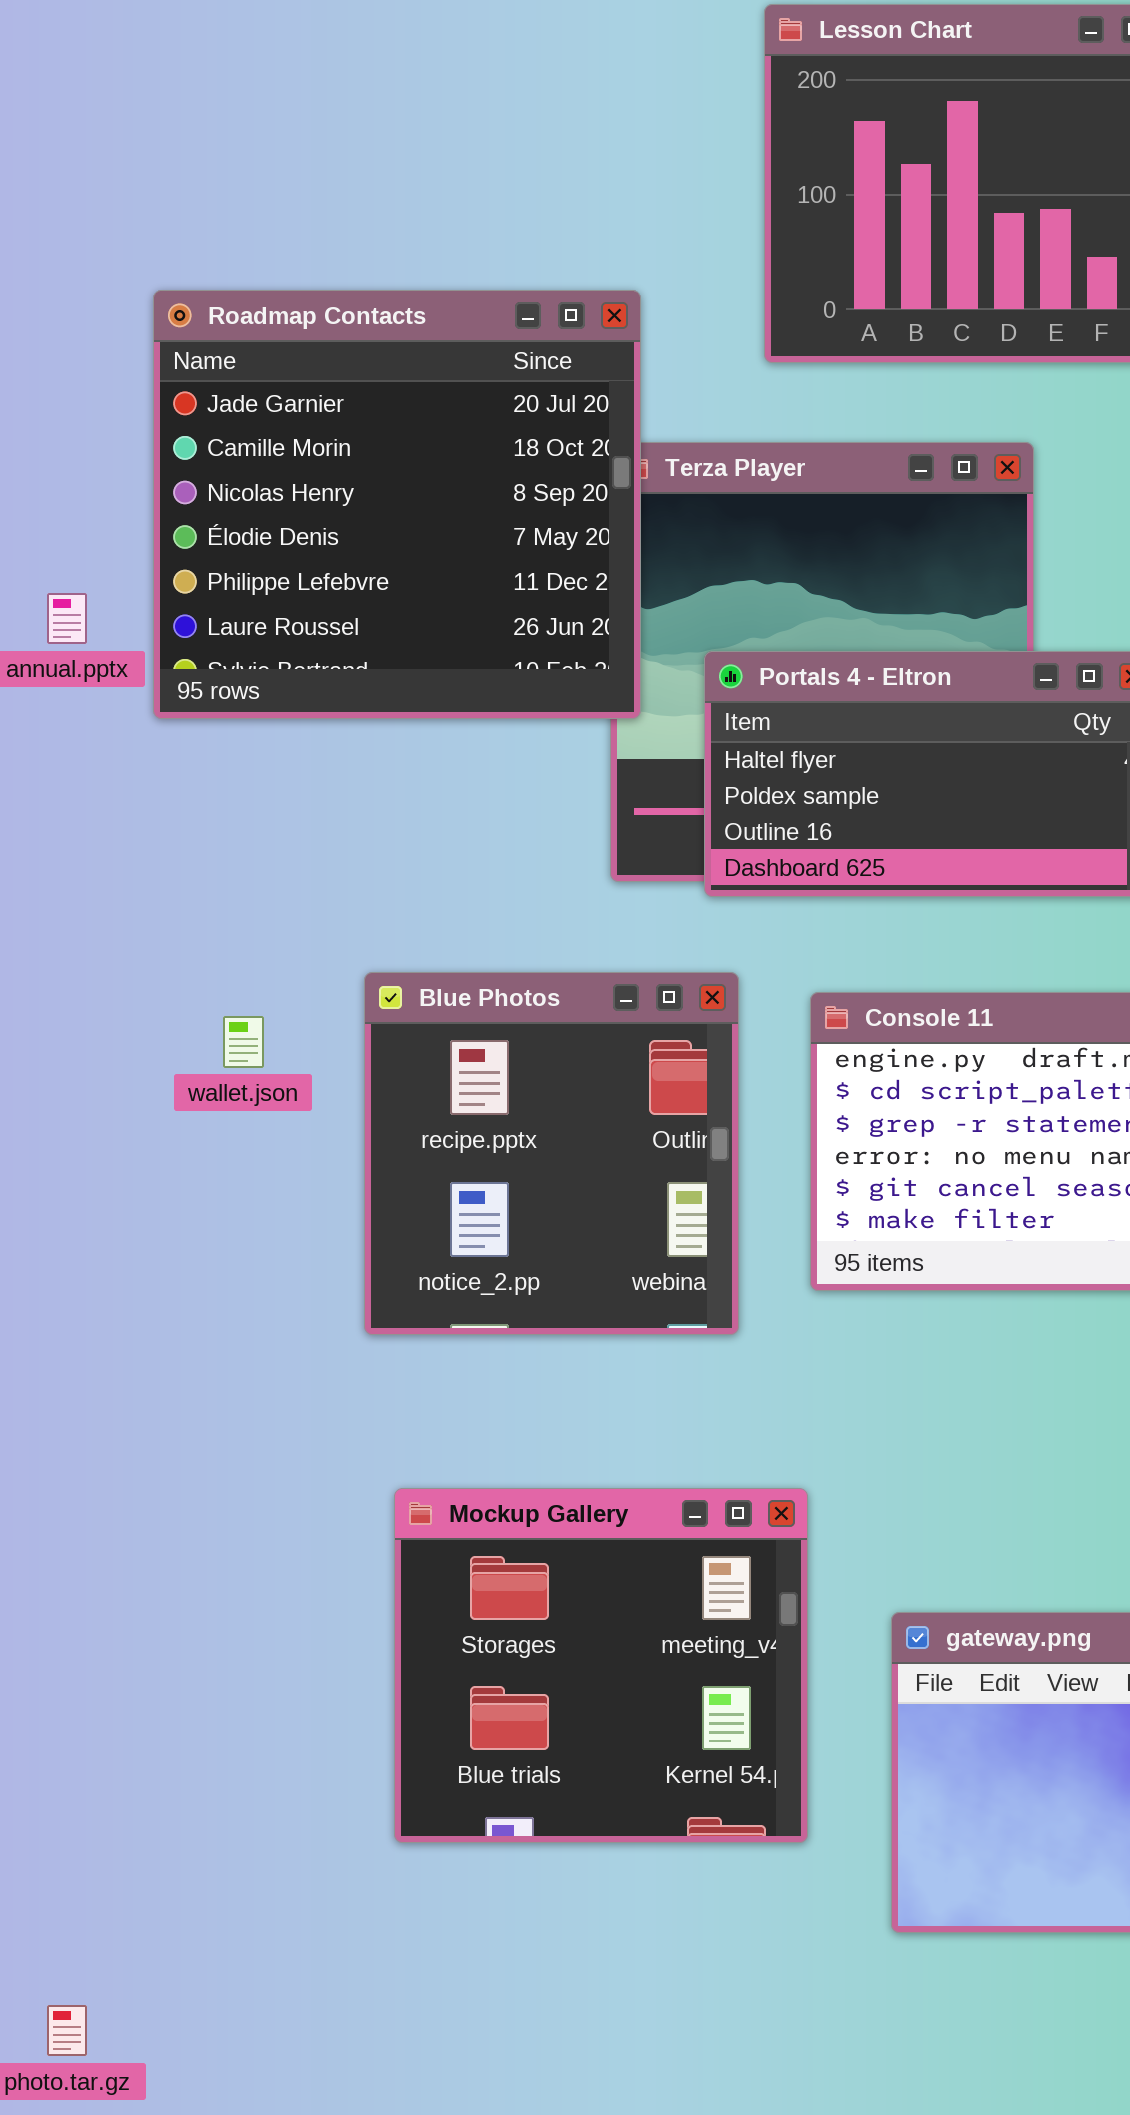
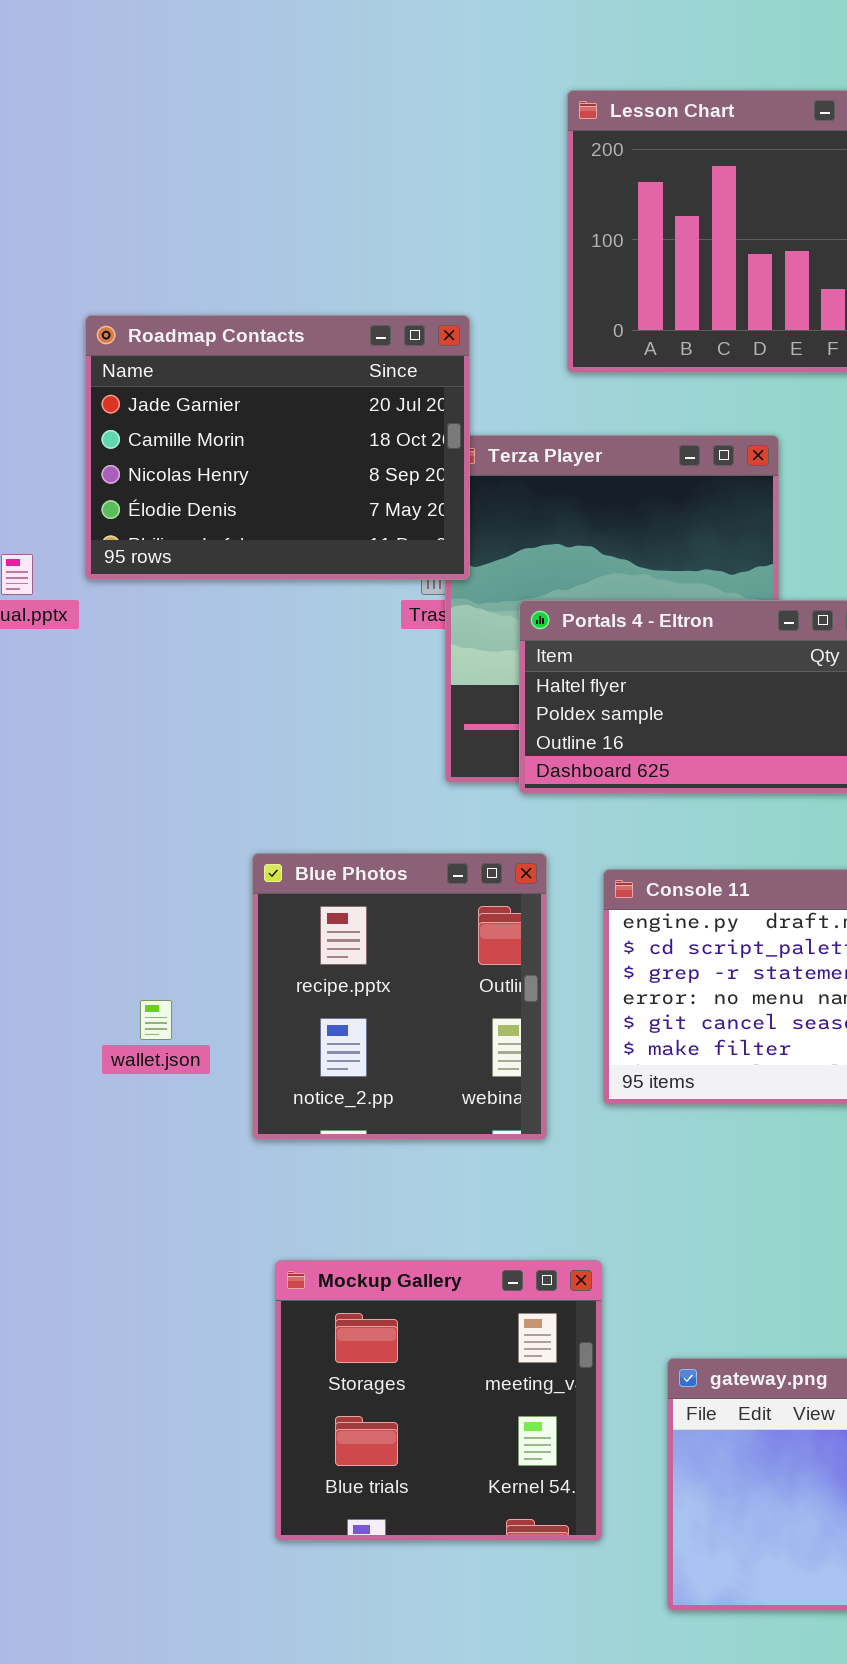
Roadmap Contacts: [153,290,641,719] -> [85,315,470,580], resized
wallet.json: [223,1016,264,1068] -> [140,1000,172,1040], moved

